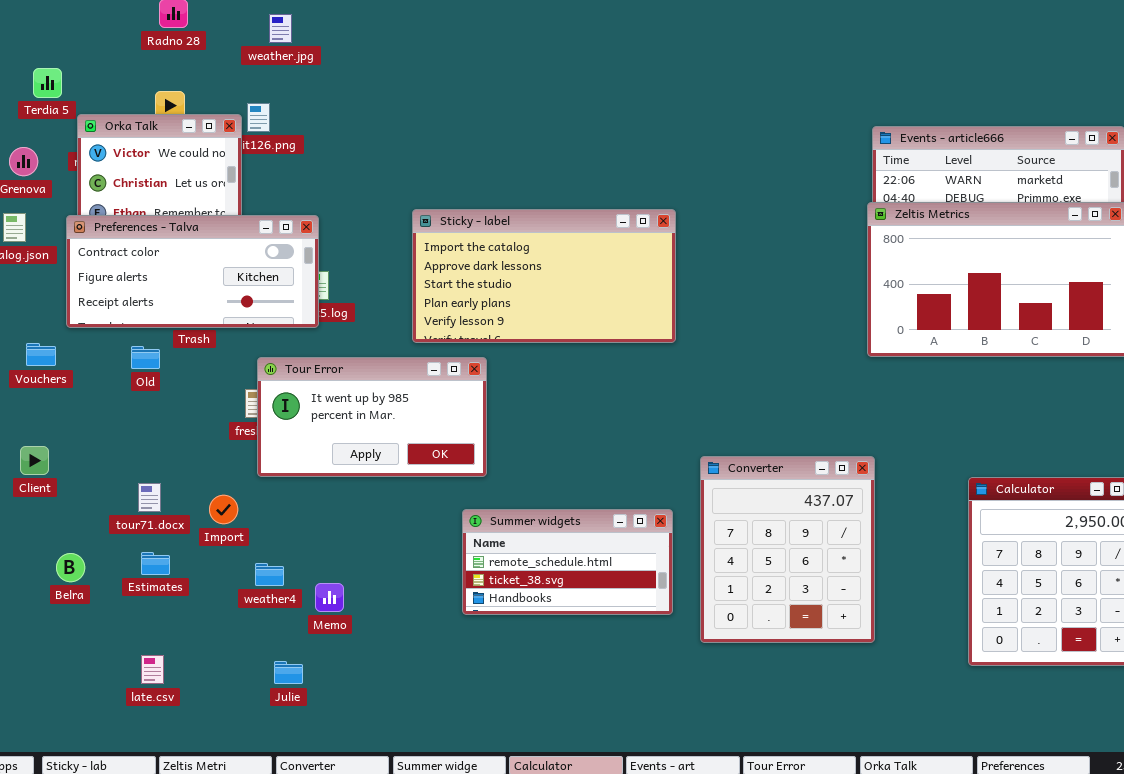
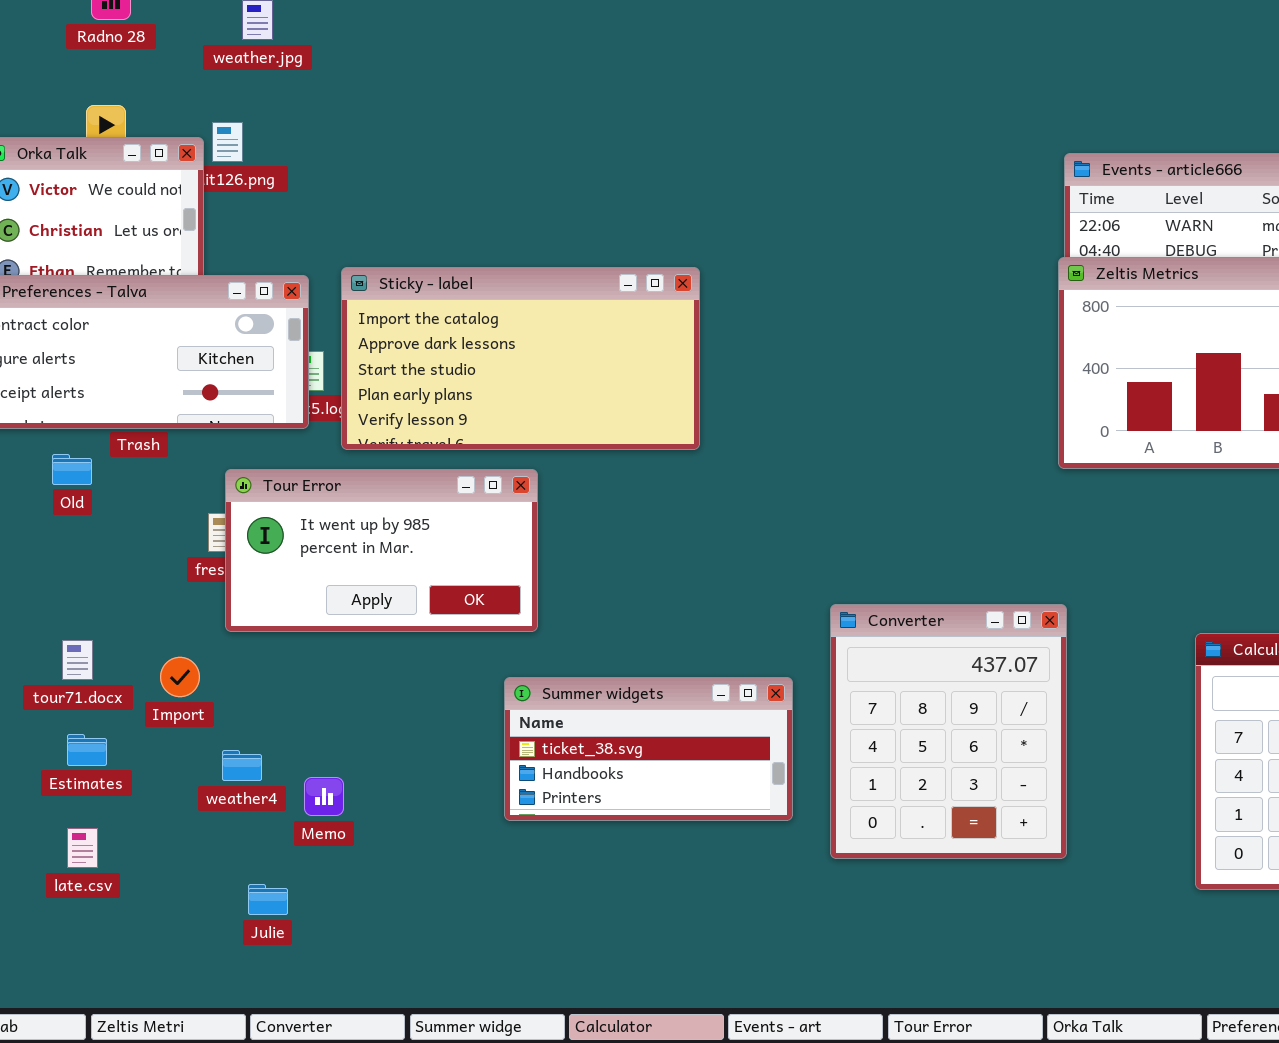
Sticky - label: [412,209,676,343] -> [341,267,700,450], moved
Summer widgets: [462,509,673,615] -> [504,677,793,821], scrolled down 1 row
late.csv: [141,655,164,684] -> [67,828,98,868], moved

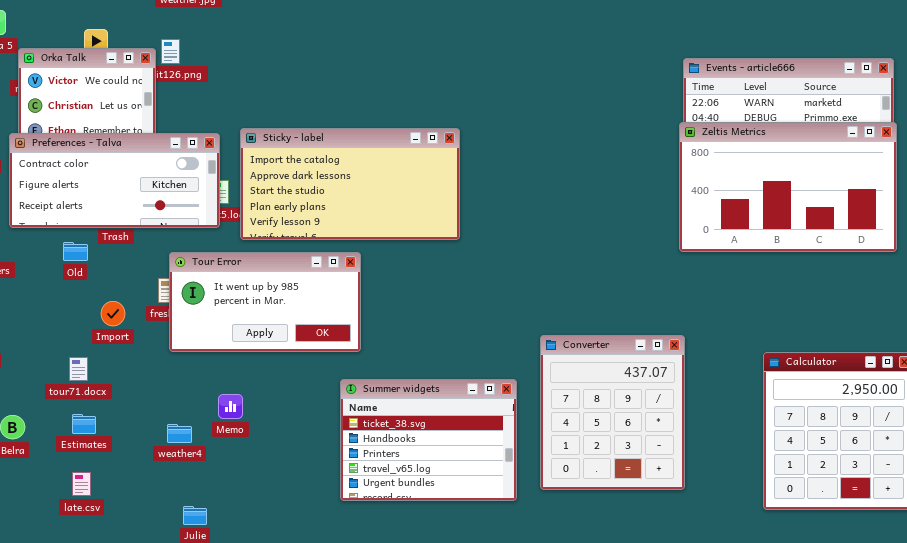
Import: [160,657,200,697] -> [101,301,125,326], moved
Summer widgets: [504,677,793,821] -> [340,379,517,501], resized
Memo: [304,777,344,816] -> [218,394,243,419], moved

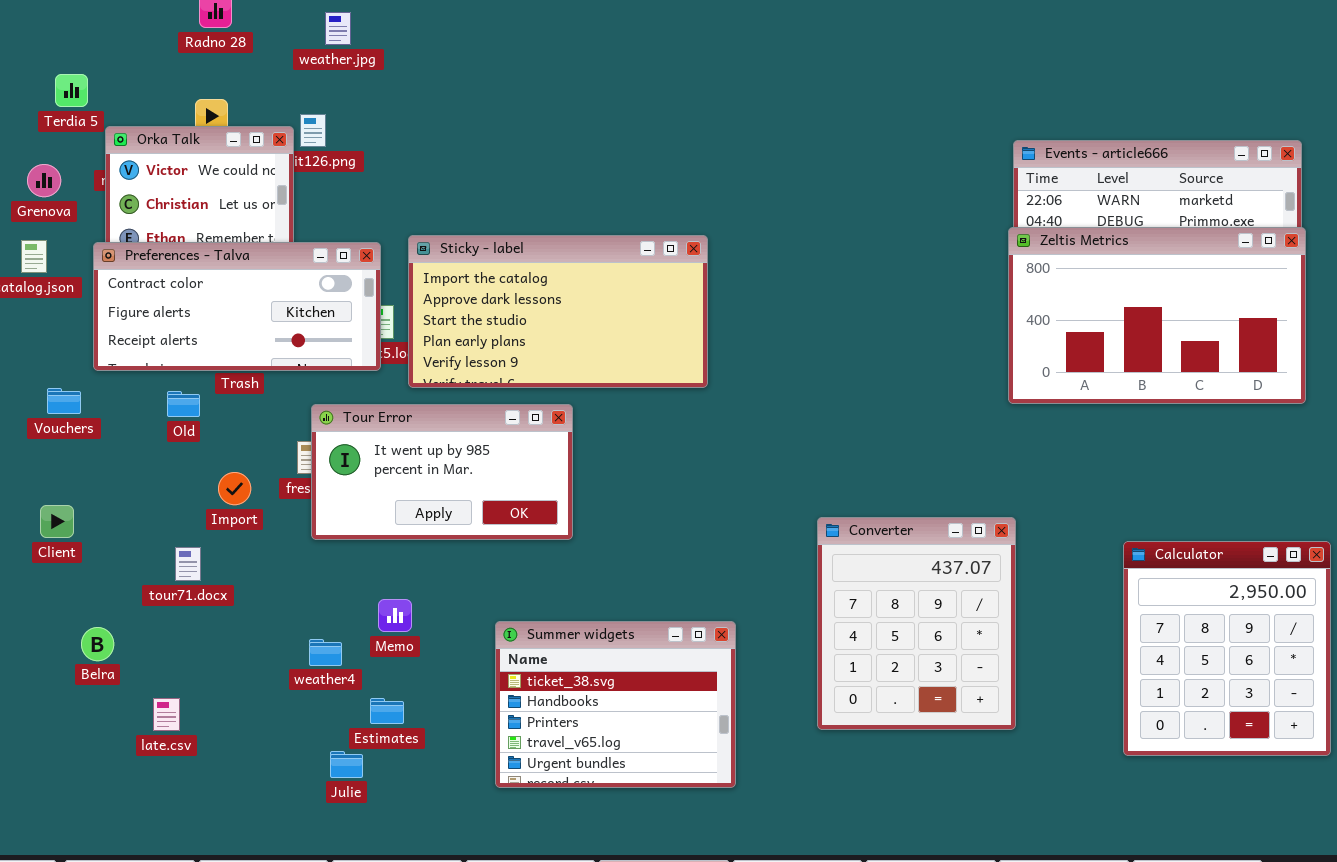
Summer widgets: [340,379,517,501] -> [495,621,736,788], moved
Estimates: [72,414,96,434] -> [370,698,404,724], moved
late.csv: [72,472,91,496] -> [153,698,180,731], moved

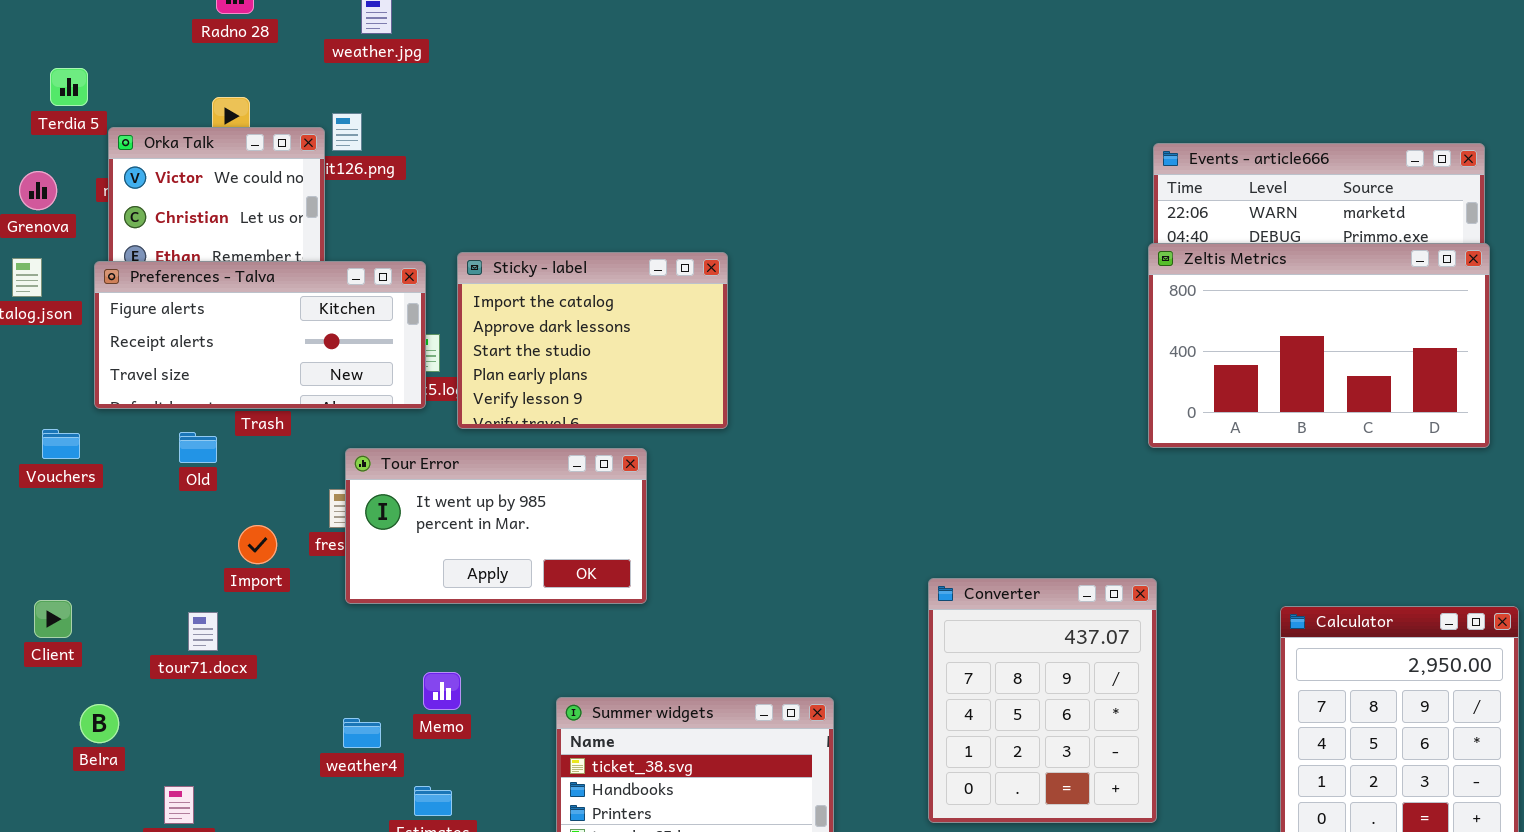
Sticky - label: [408,235,708,388] -> [457,252,728,429], resized
Preferences - Talva: [93,242,381,371] -> [94,261,426,409], scrolled down 1 row
Client: [40,505,74,538] -> [34,600,72,638], moved

